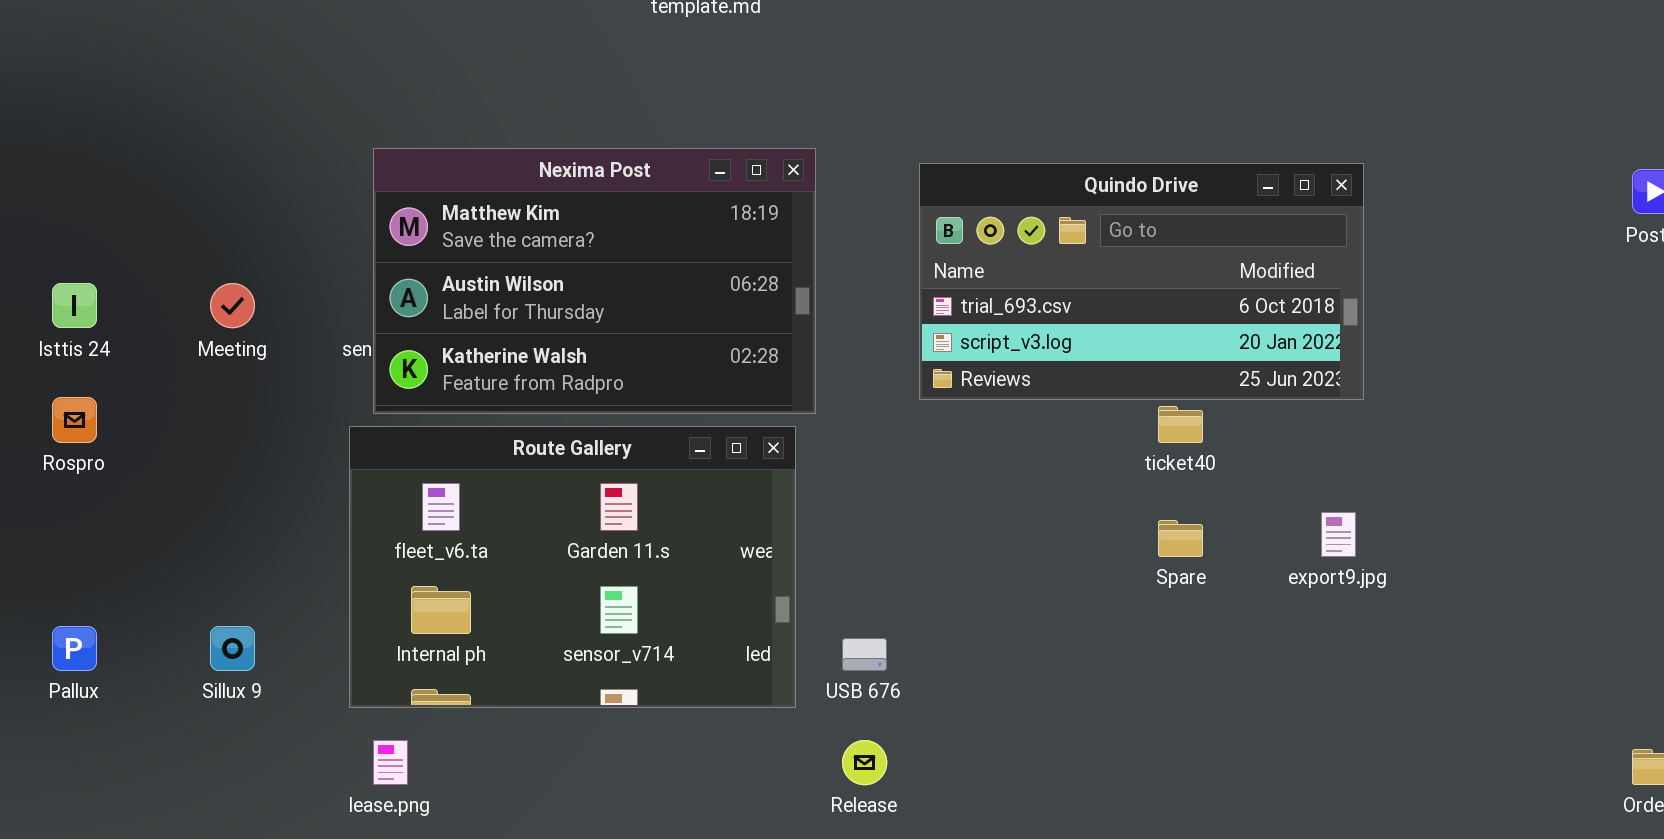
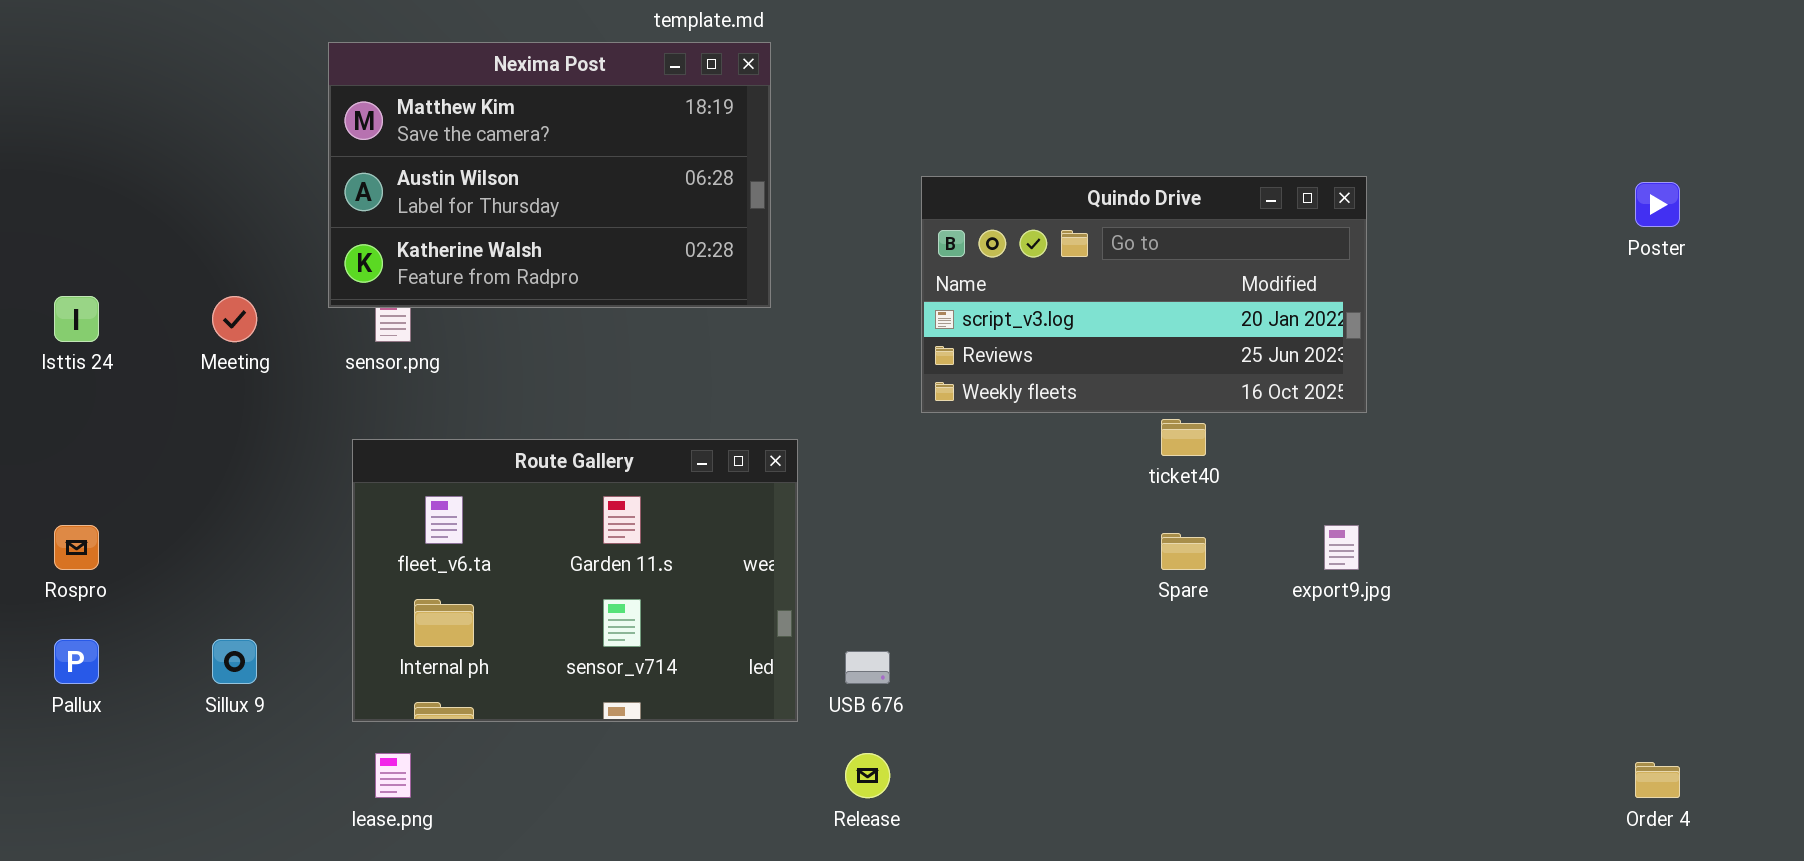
Nexima Post: [373,148,816,414] -> [328,42,771,308], moved
Quindo Drive: [919,163,1364,400] -> [921,176,1367,413], scrolled down 1 row
Rospro: [52,397,97,443] -> [54,525,99,570], moved

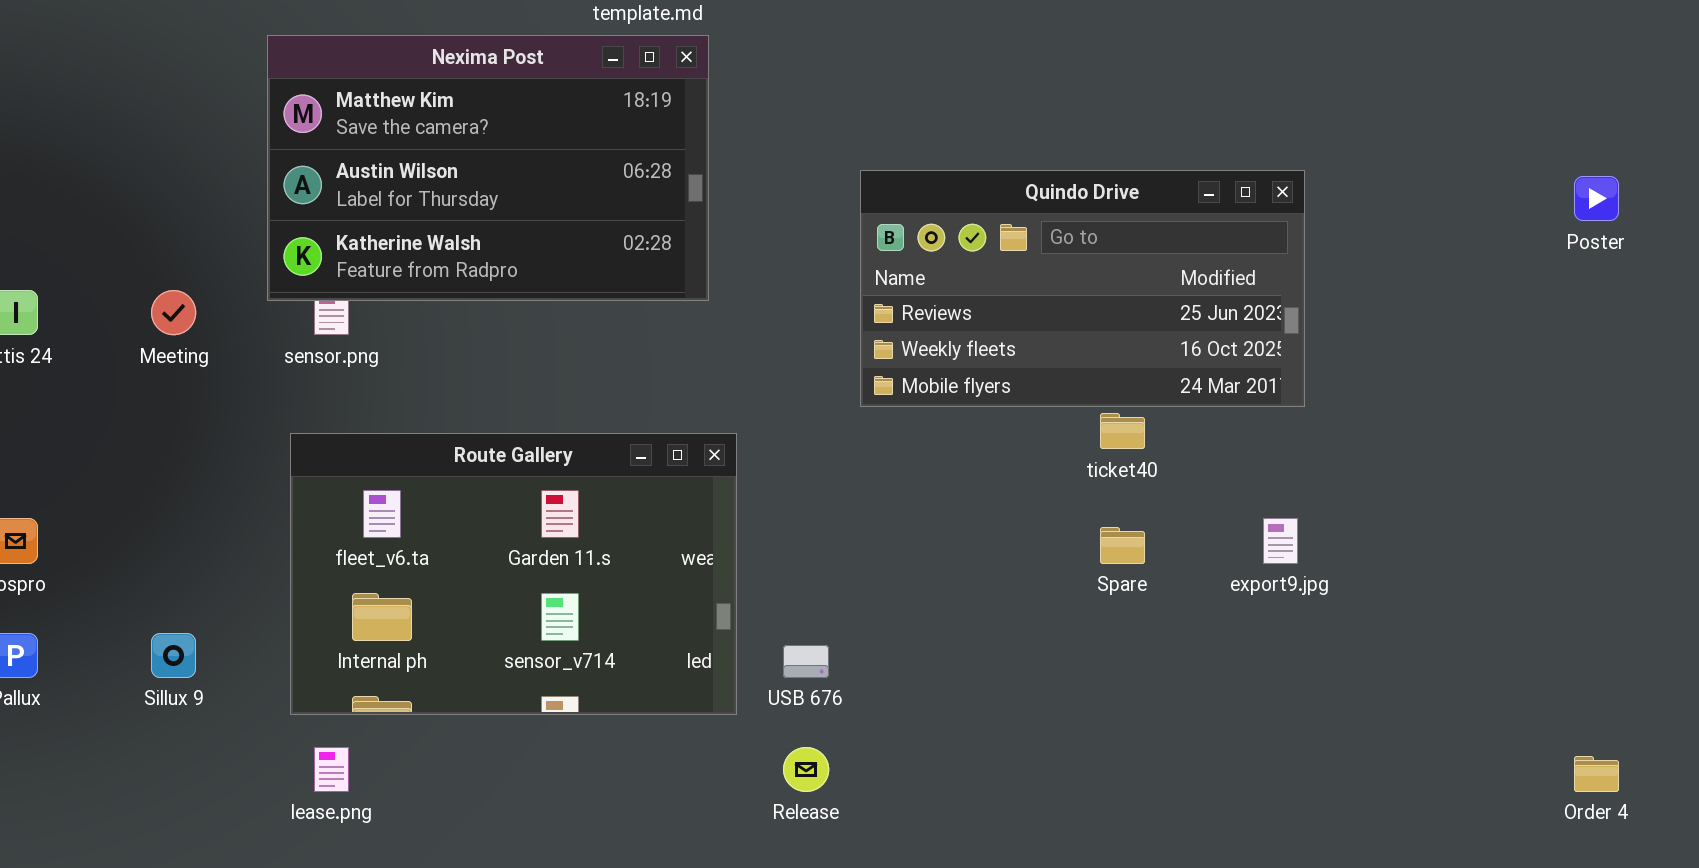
Quindo Drive: [921,176,1367,413] -> [860,170,1305,407], scrolled down 1 row

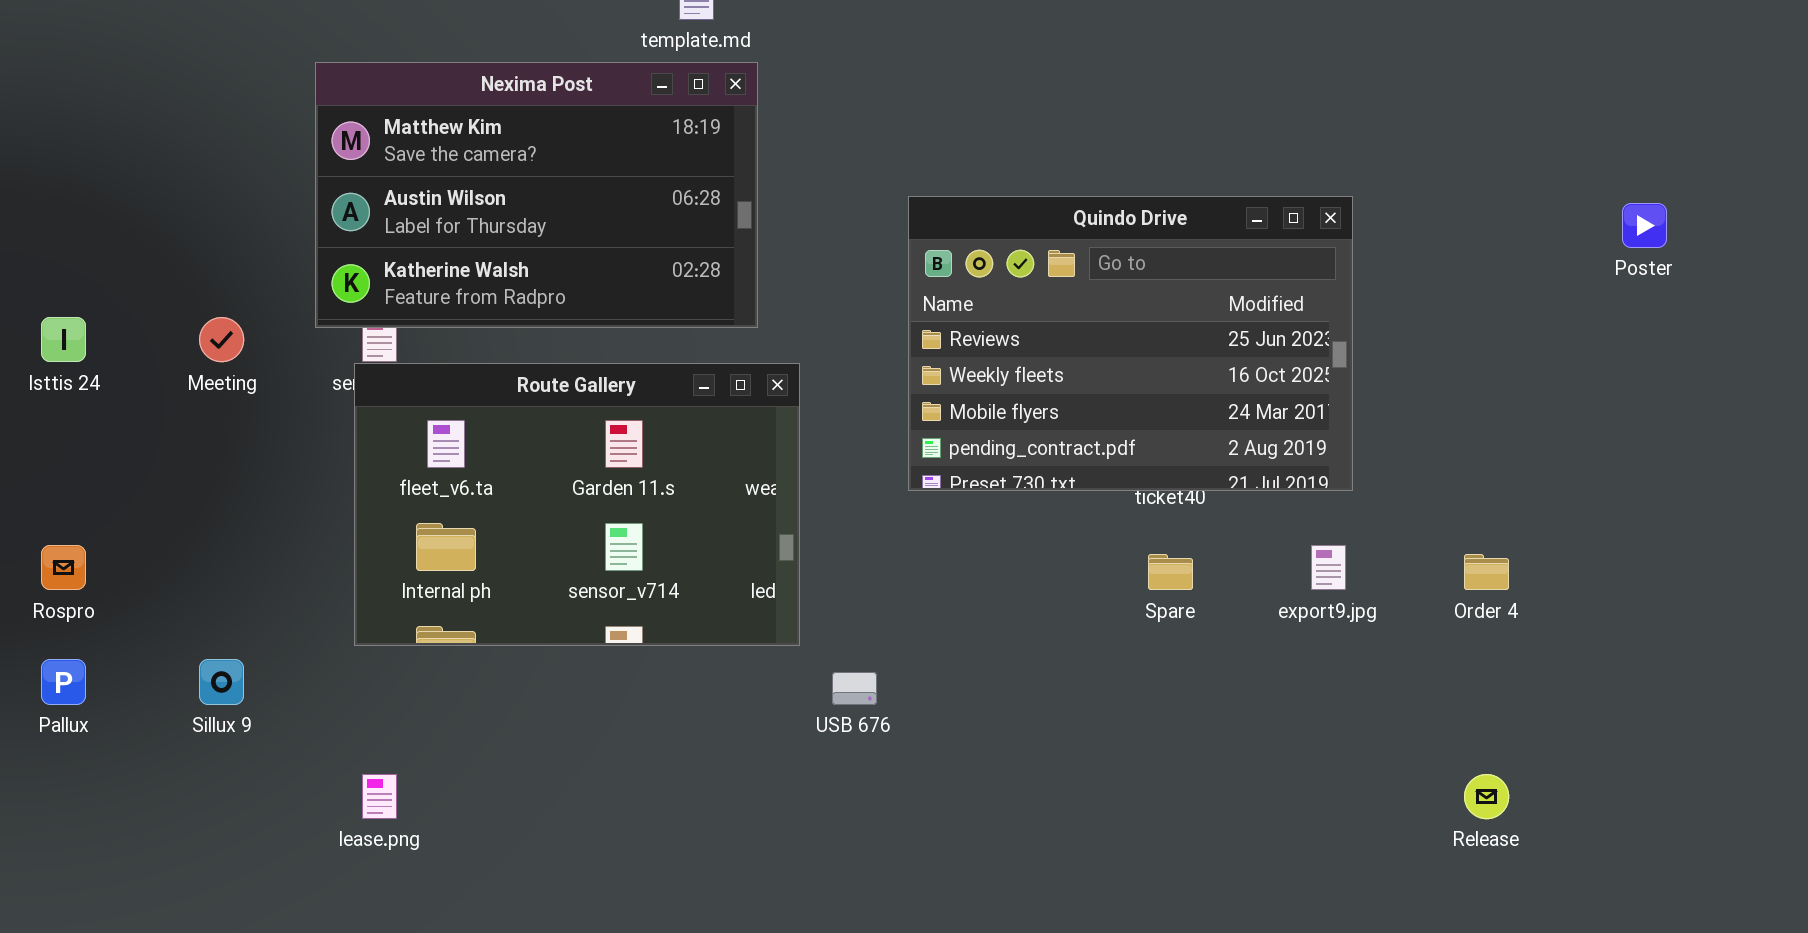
Quindo Drive: [860,170,1305,407] -> [908,196,1353,491], resized
Route Gallery: [290,433,737,715] -> [354,363,800,646], moved
Release: [783,747,829,792] -> [1464,774,1509,819], moved
Order 4: [1574,756,1619,792] -> [1464,554,1509,590], moved

